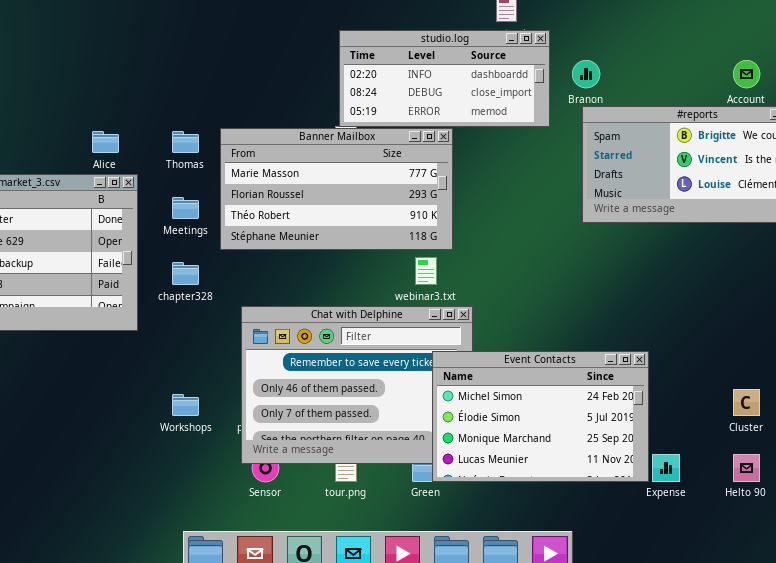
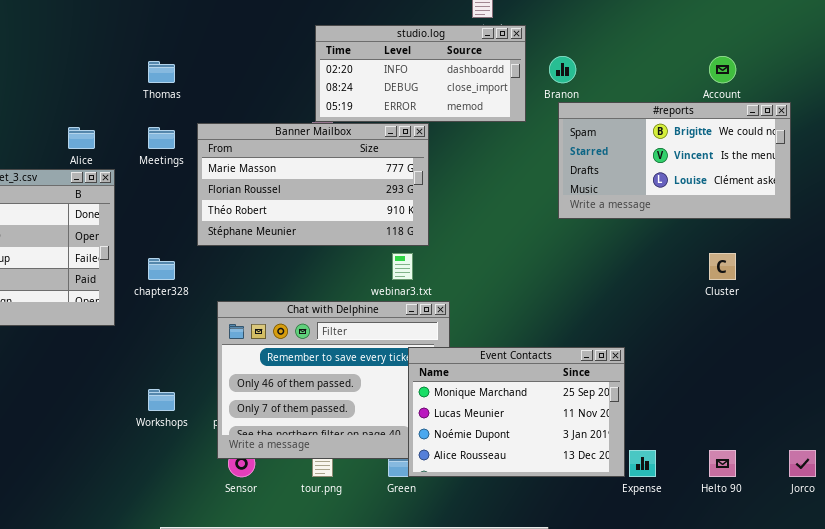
Thomas: [172,131,199,153] -> [148,61,175,83], moved
Meetings: [172,197,199,219] -> [148,127,175,149], moved
Event Contacts: [432,351,649,482] -> [408,347,625,477], scrolled down 2 rows
Cluster: [733,389,760,416] -> [709,253,736,280], moved

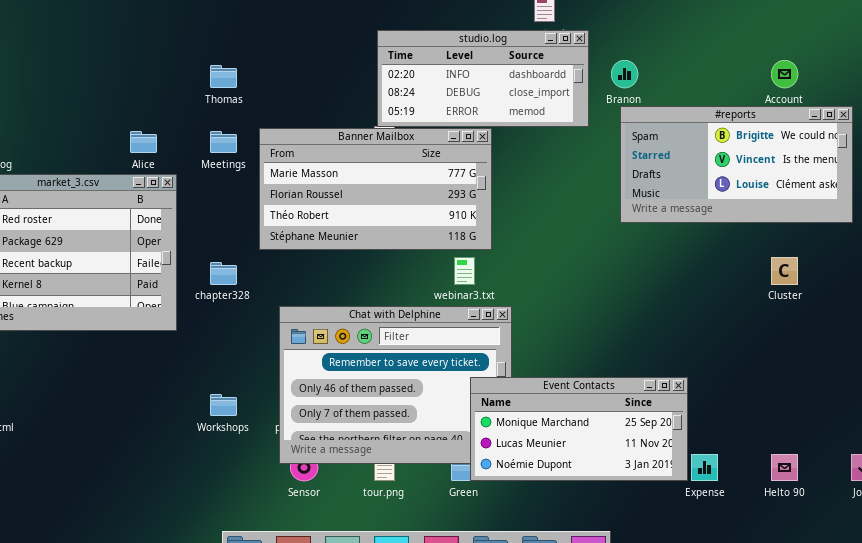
Event Contacts: [408,347,625,477] -> [470,377,688,481], resized

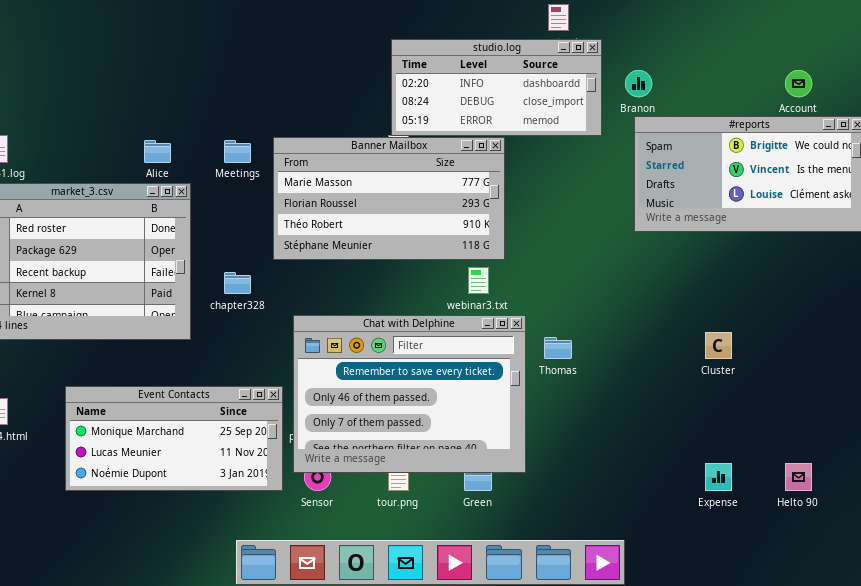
Thomas: [210,65,237,88] -> [544,337,572,359], moved
Cluster: [771,257,798,285] -> [705,332,732,359], moved
Event Contacts: [470,377,688,481] -> [65,386,283,491], moved

